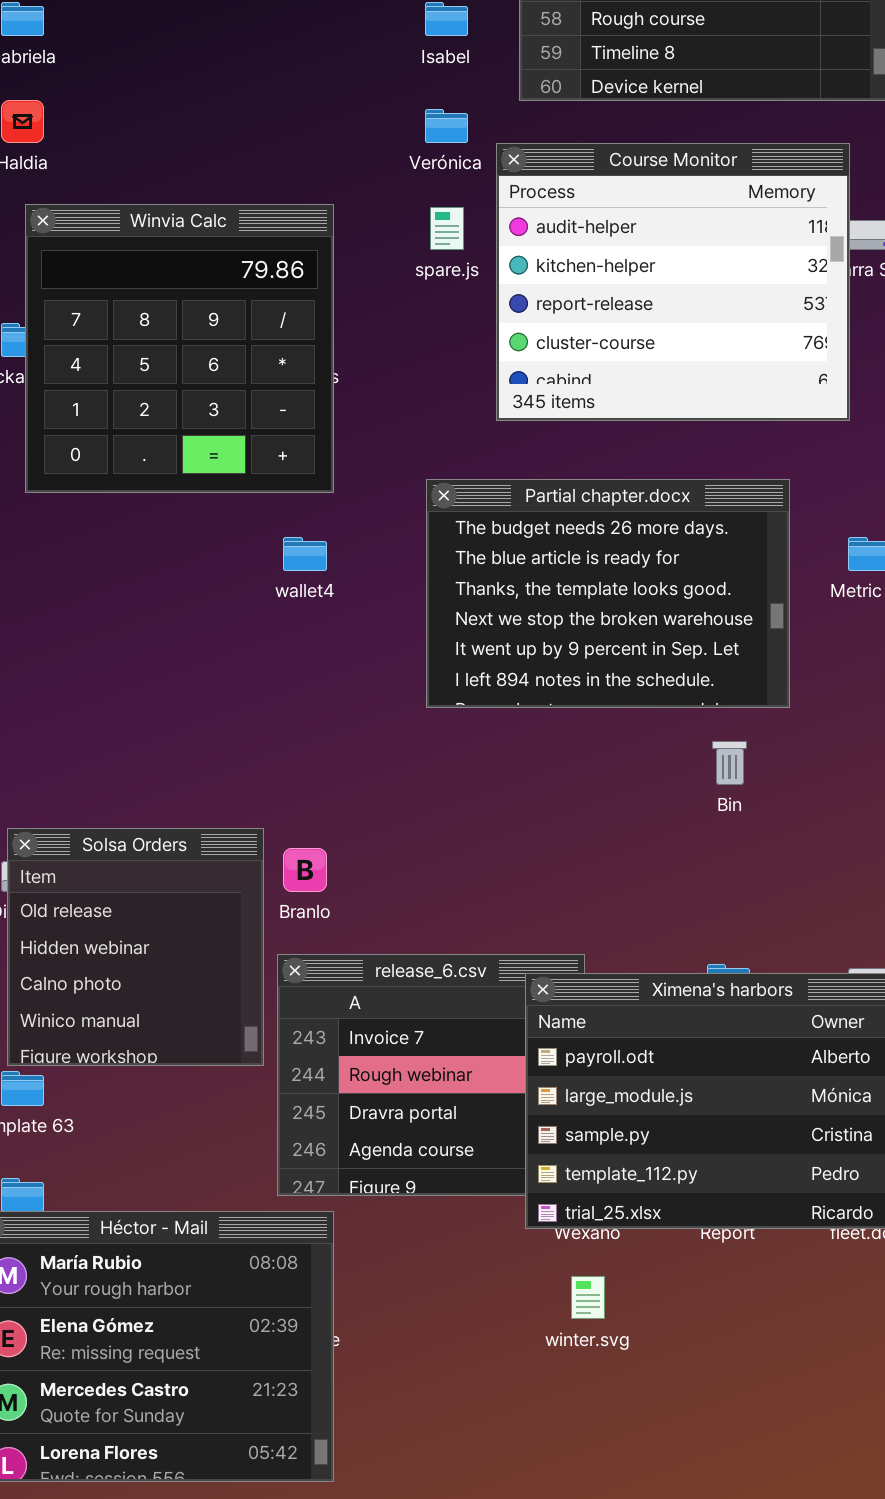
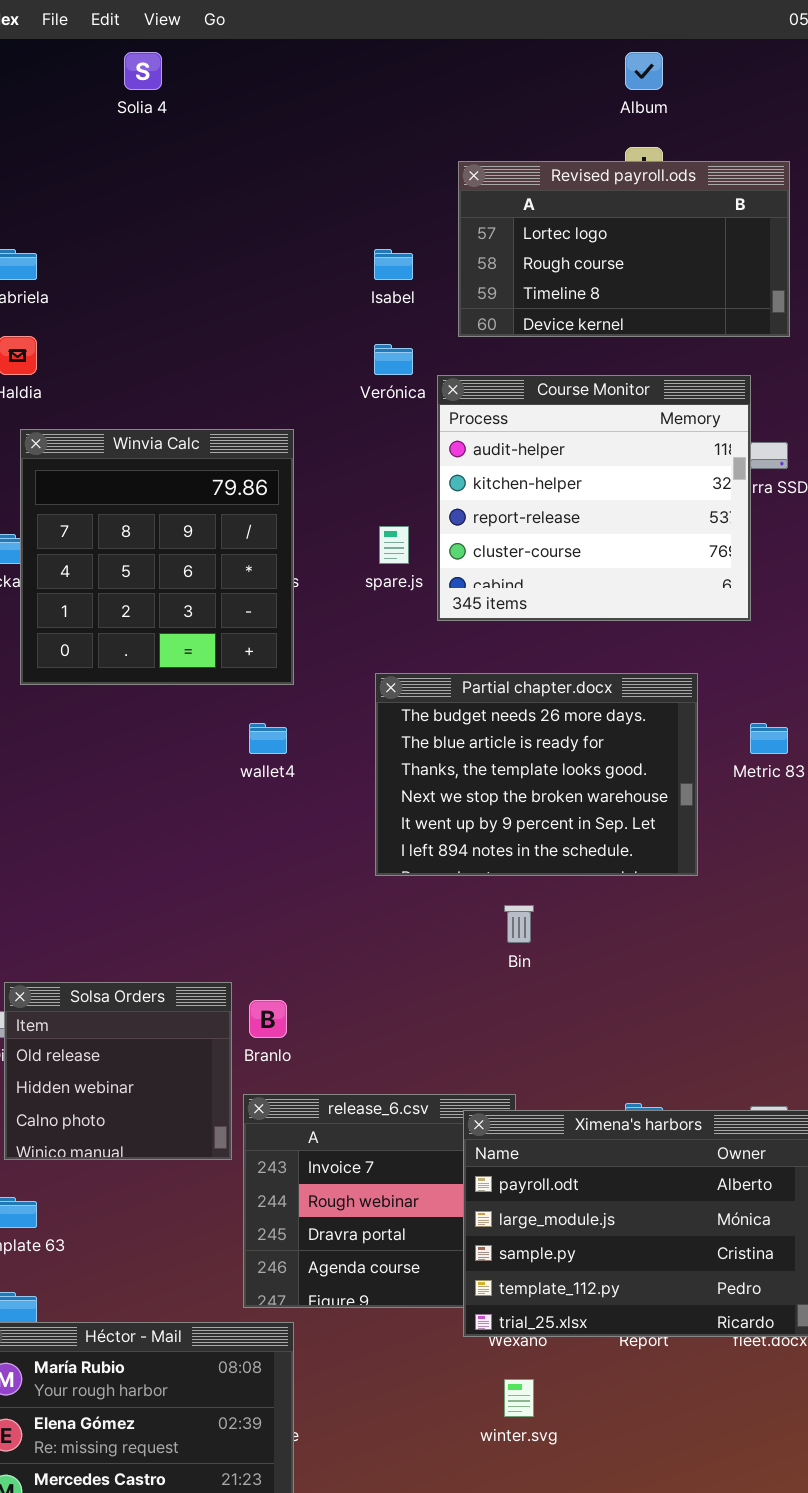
spare.js: [430,207,464,250] -> [379,526,409,564], moved
Bin: [712,741,747,785] -> [504,905,534,943], moved
Solsa Orders: [7,828,264,1066] -> [4,982,232,1160], resized

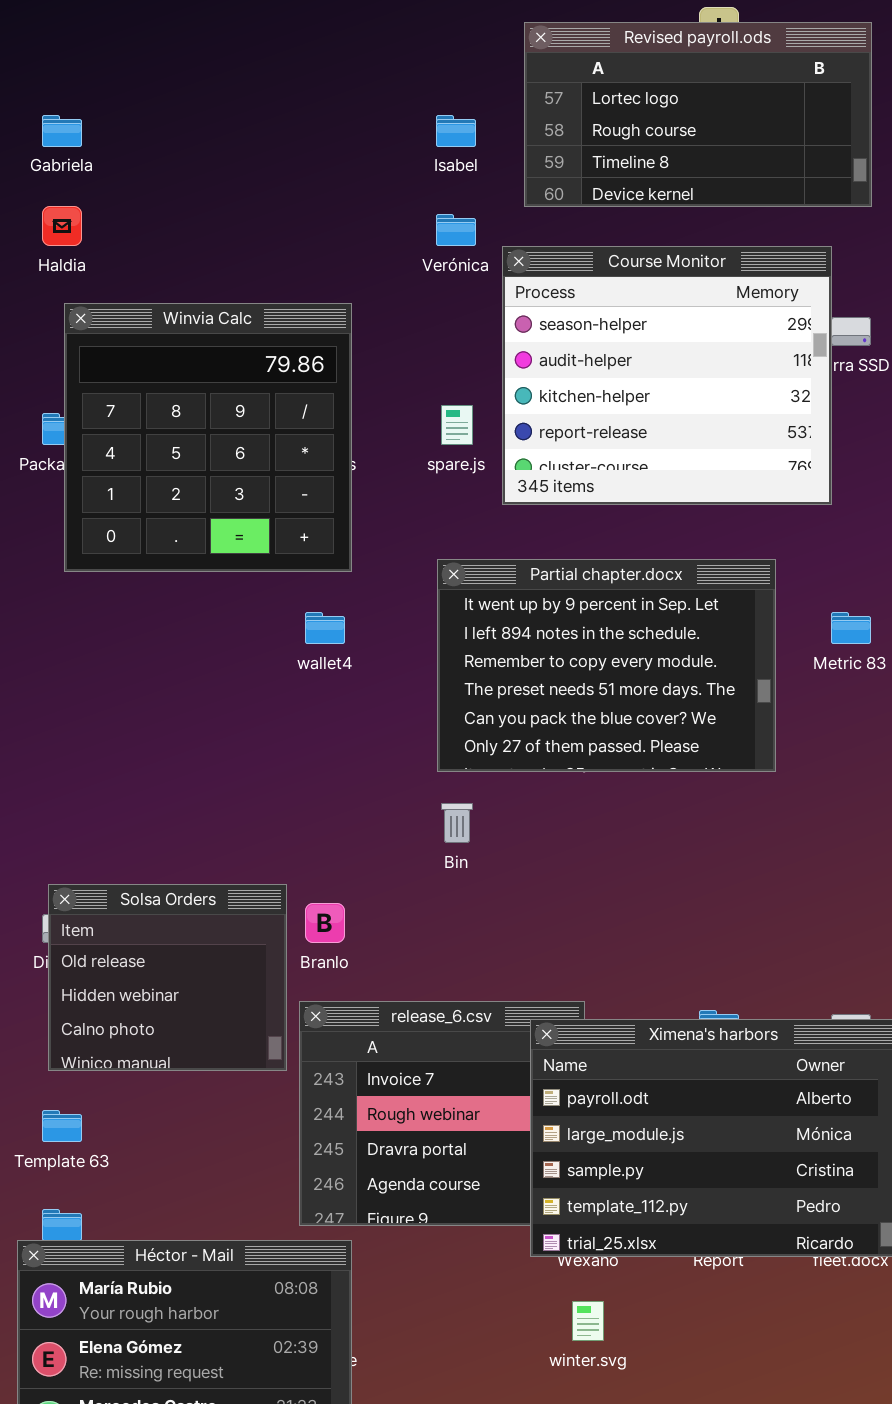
Course Monitor: [437,375,751,621] -> [502,246,832,505], scrolled up 1 row
Partial chapter.docx: [375,673,698,876] -> [437,559,776,772], scrolled down 4 rows
Bin: [504,905,534,943] -> [441,803,473,843], moved

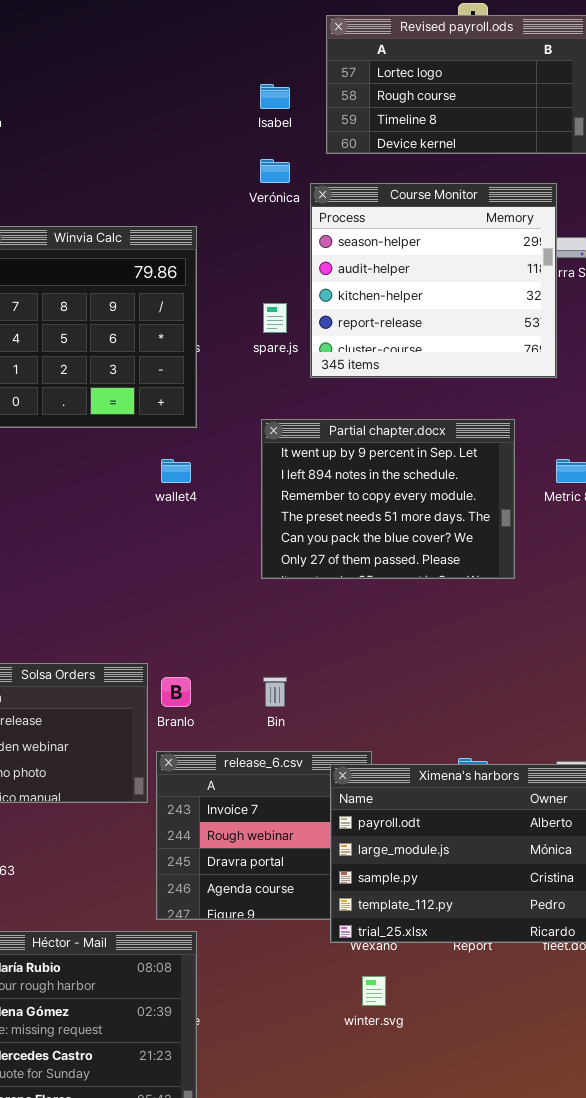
Bin: [441,803,473,843] -> [263,677,287,707], moved

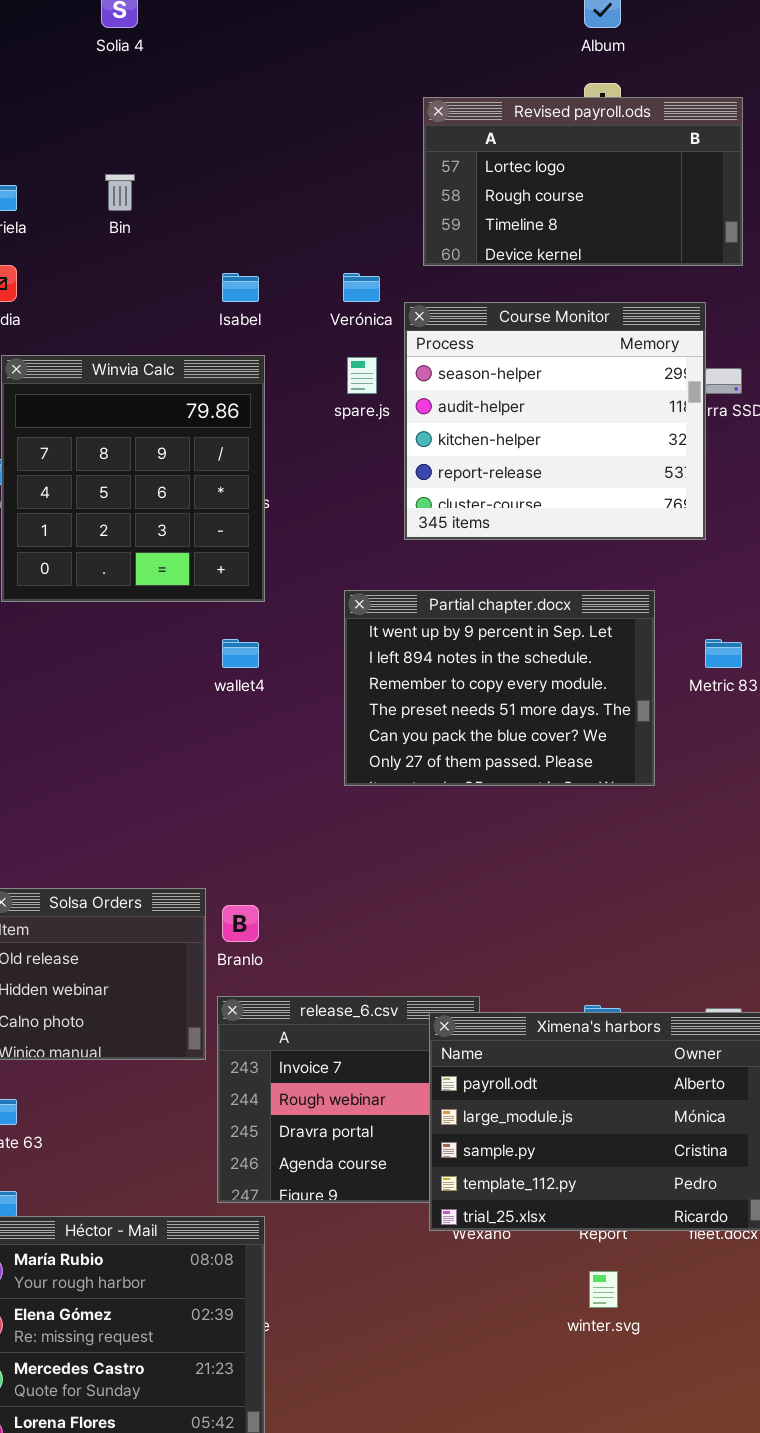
Isabel: [260,84,290,109] -> [222,273,259,302], moved
spare.js: [263,303,287,333] -> [347,357,377,394], moved
Bin: [263,677,287,707] -> [105,174,135,211], moved
winter.svg: [362,976,386,1006] -> [589,1271,618,1308], moved

